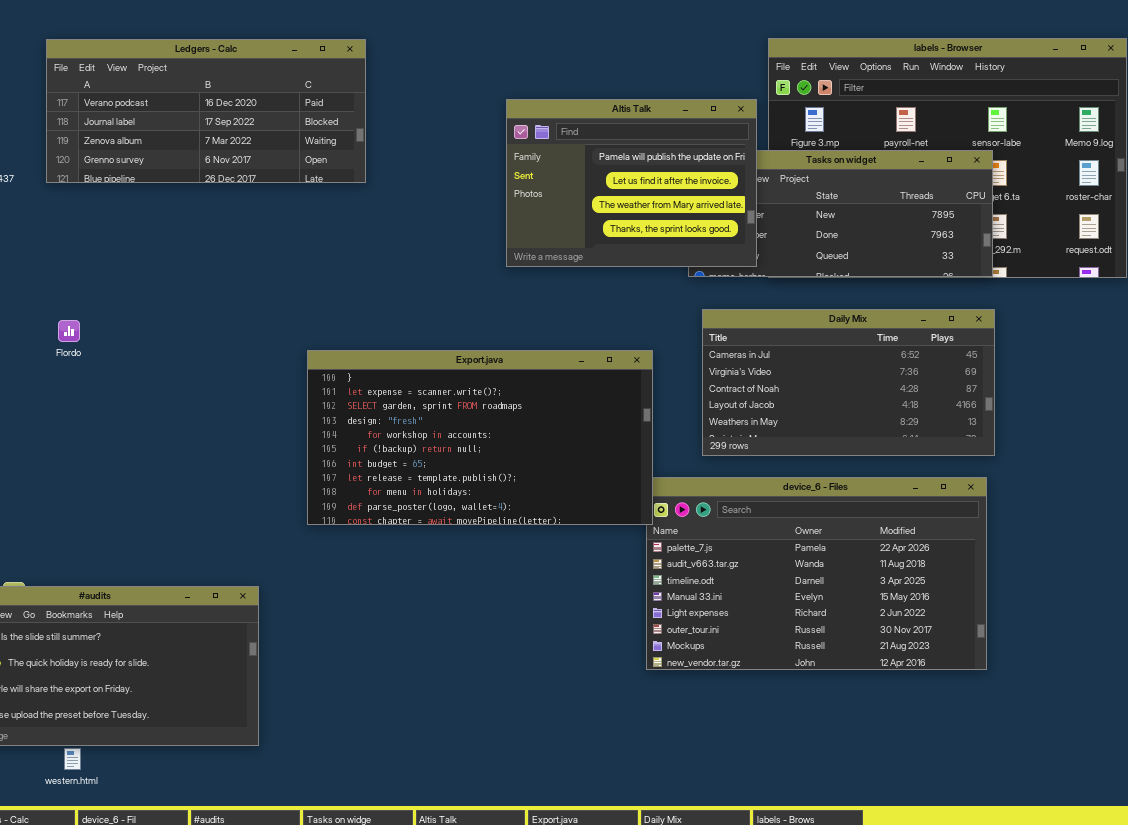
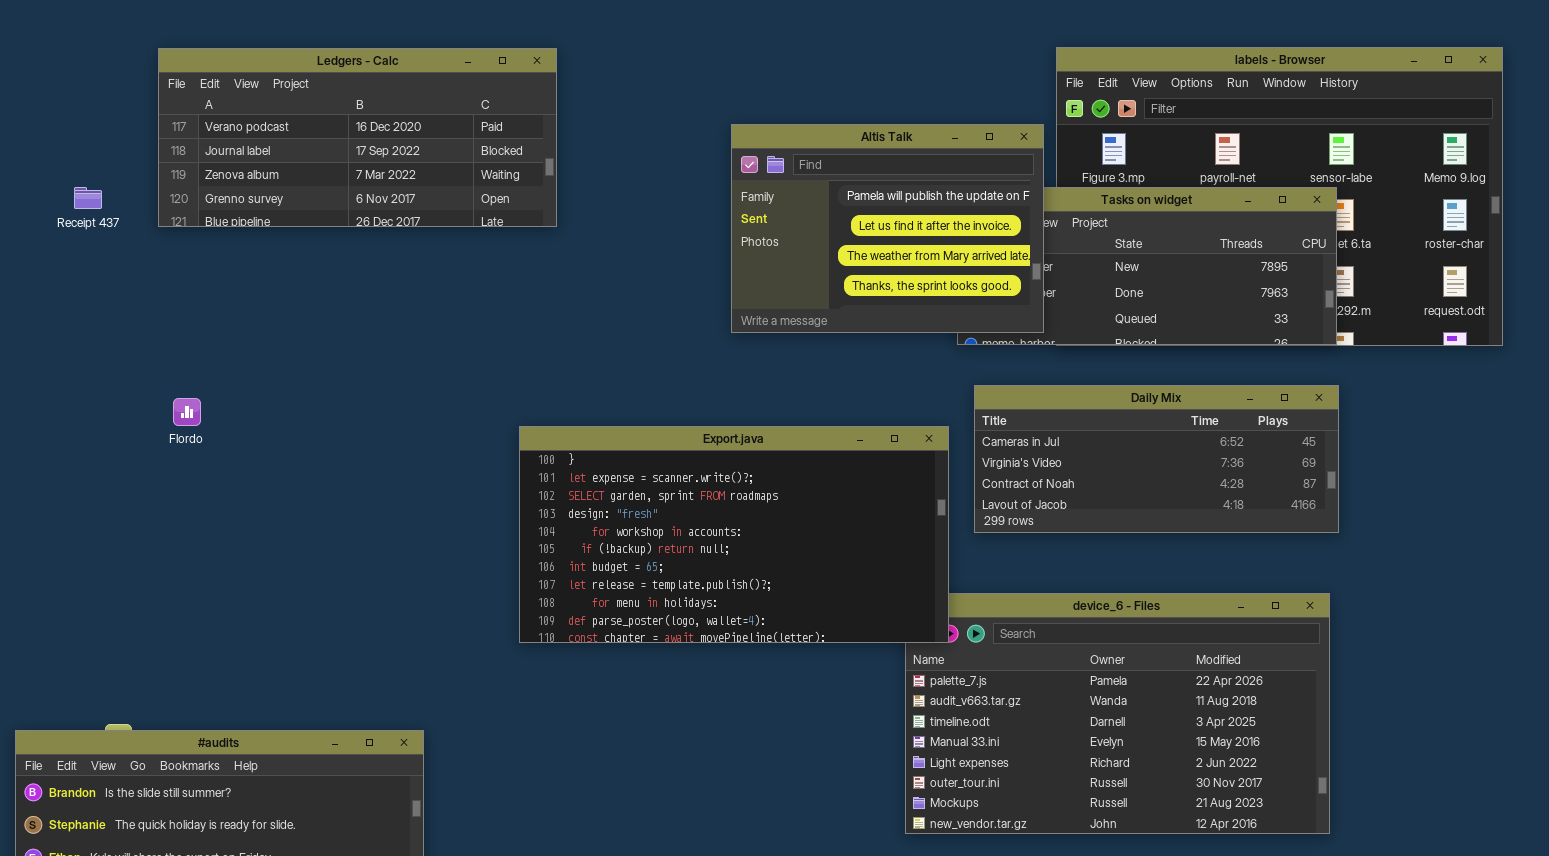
Daily Mix: [702,309,995,456] -> [974,385,1339,533], resized
Export.java: [307,350,653,525] -> [519,426,949,643], moved

